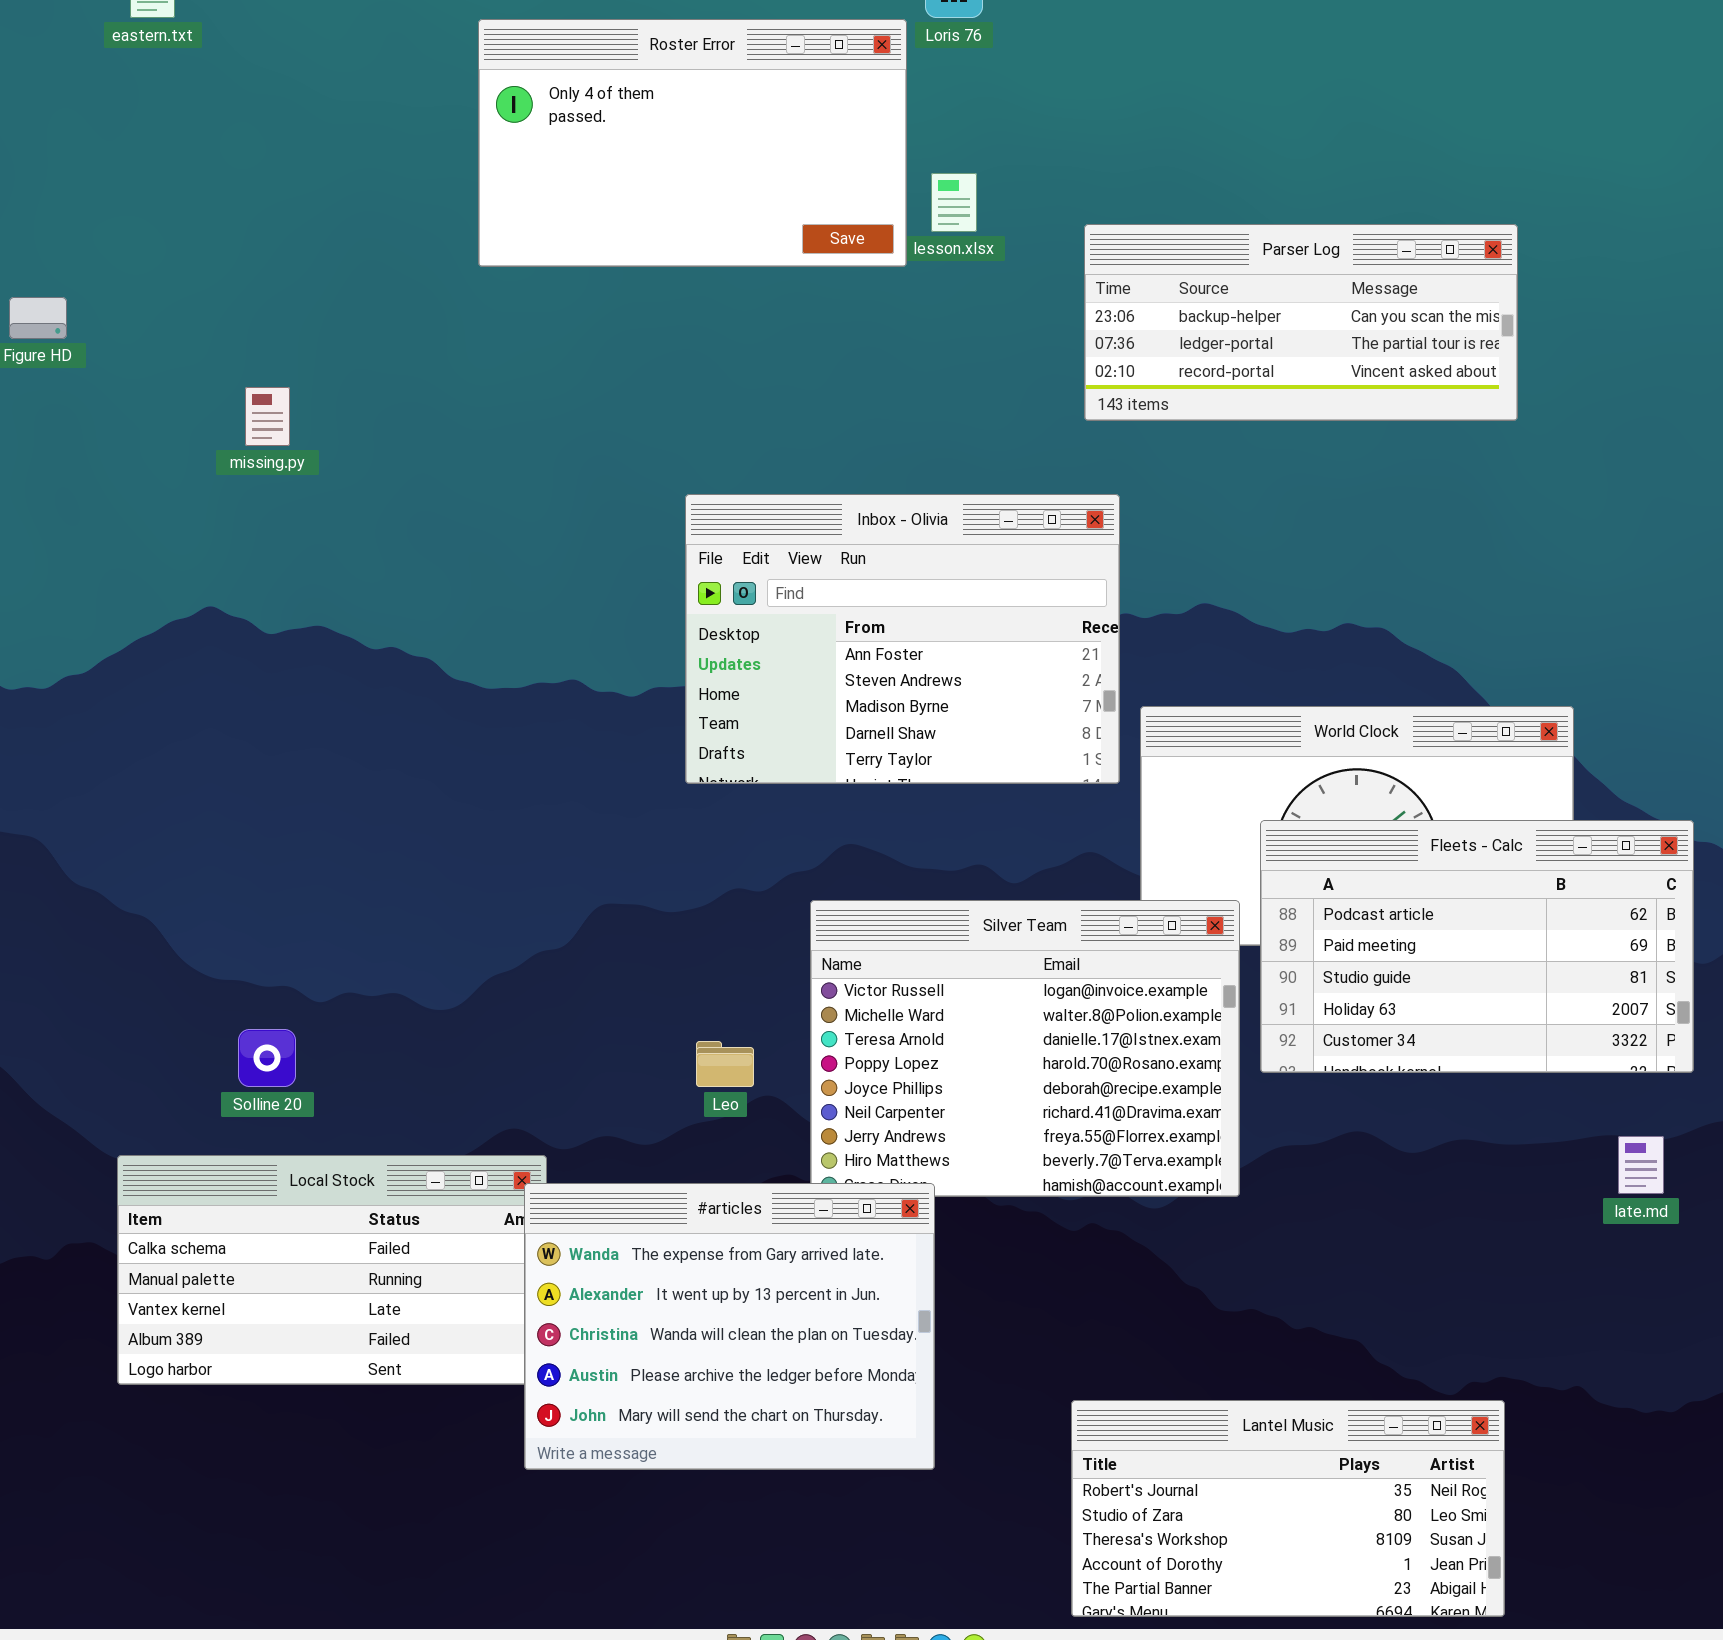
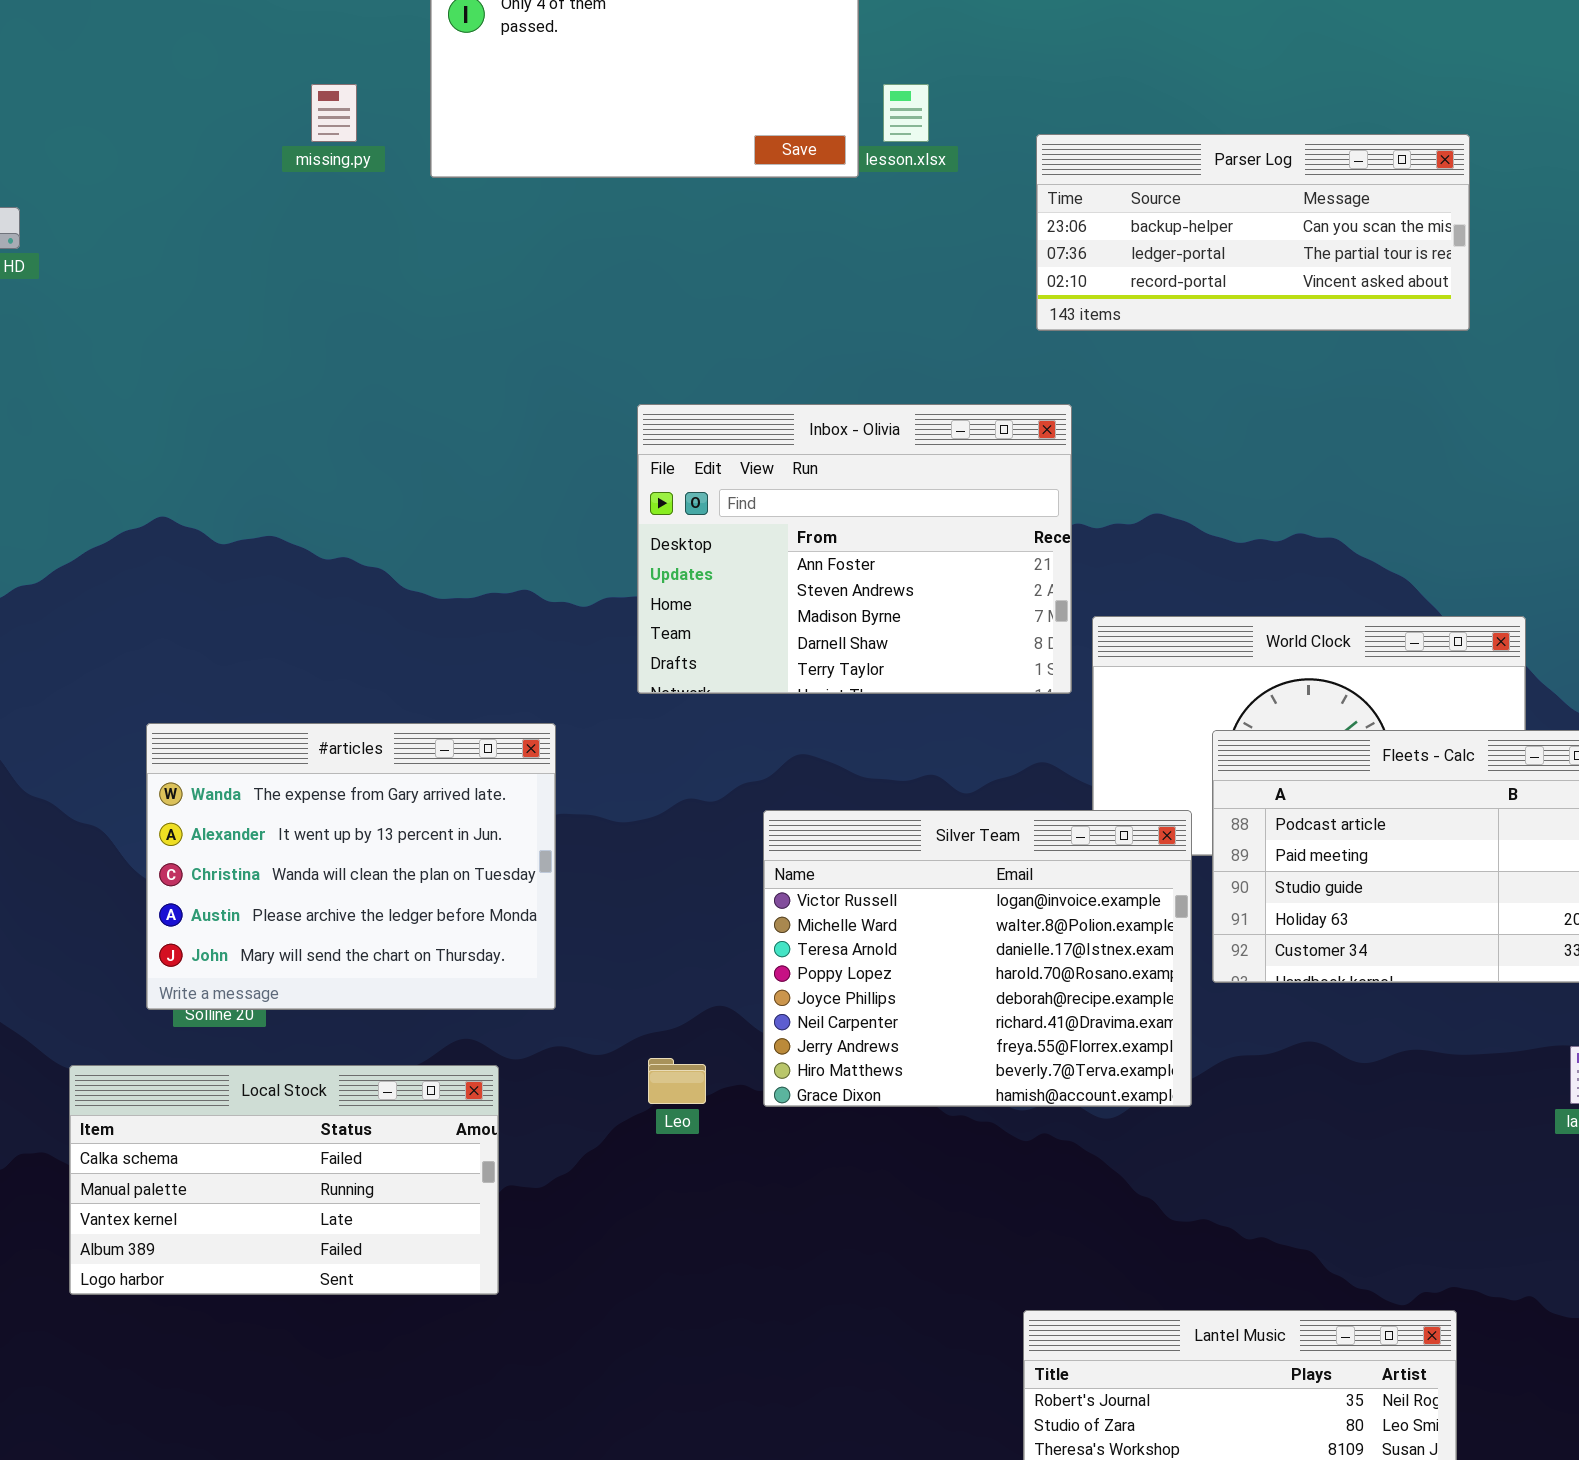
missing.py: [245,387,290,446] -> [311,84,357,142], moved
Leo: [696,1041,754,1087] -> [648,1058,706,1104], moved
#articles: [524,1183,935,1470] -> [146,723,556,1010], moved

